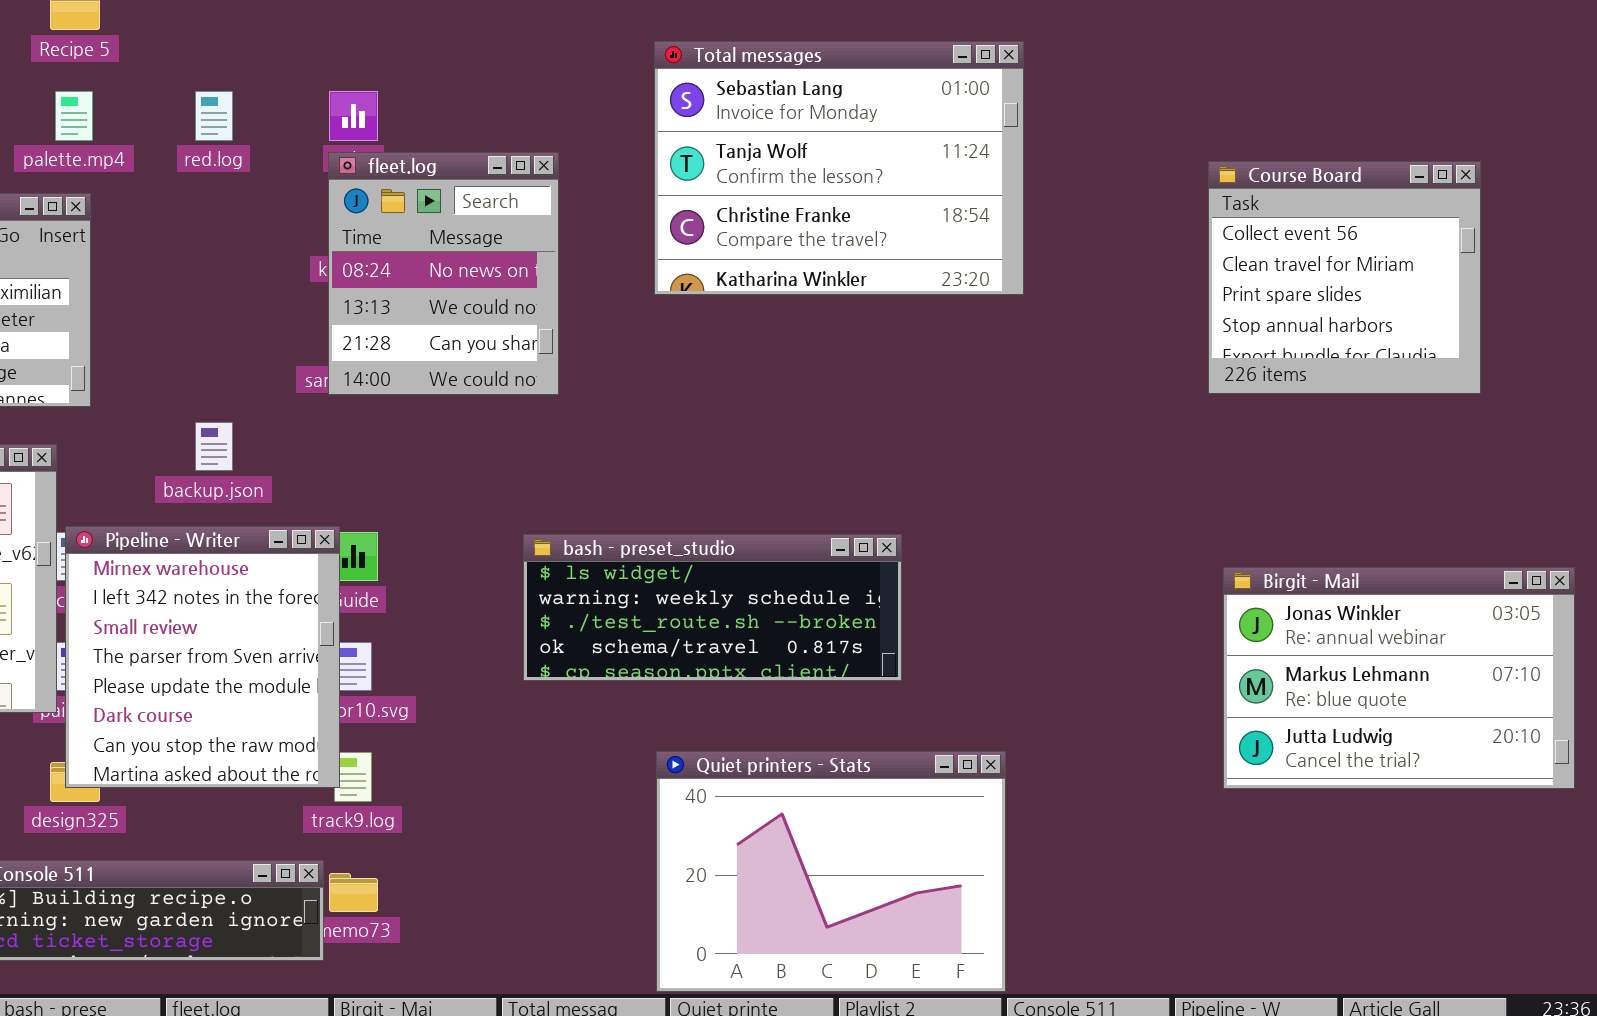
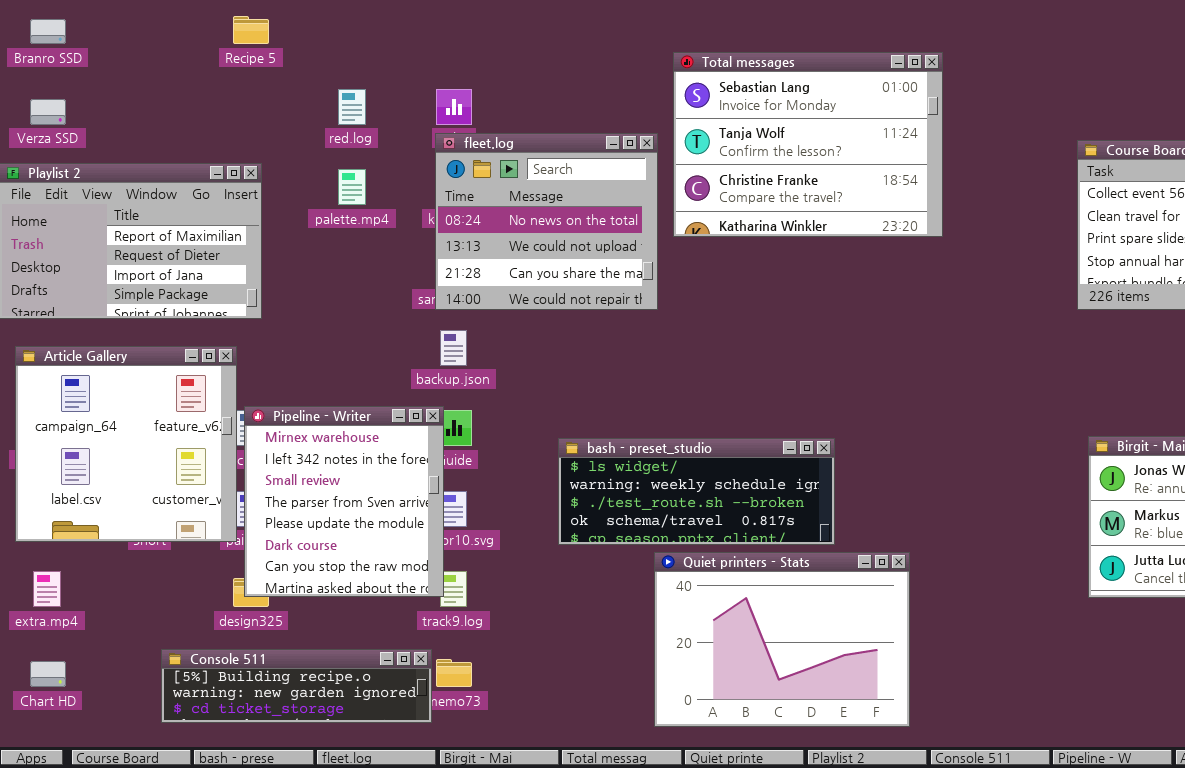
palette.mp4: [55,91,93,141] -> [338,169,366,205], moved
fleet.log: [328,152,559,395] -> [435,133,658,310], resized
backup.json: [195,422,233,471] -> [440,330,467,366], moved
bash - preset_studio: [523,534,902,681] -> [558,438,835,545], moved
Quiet printers - Stats: [656,751,1006,992] -> [654,552,910,727], moved

